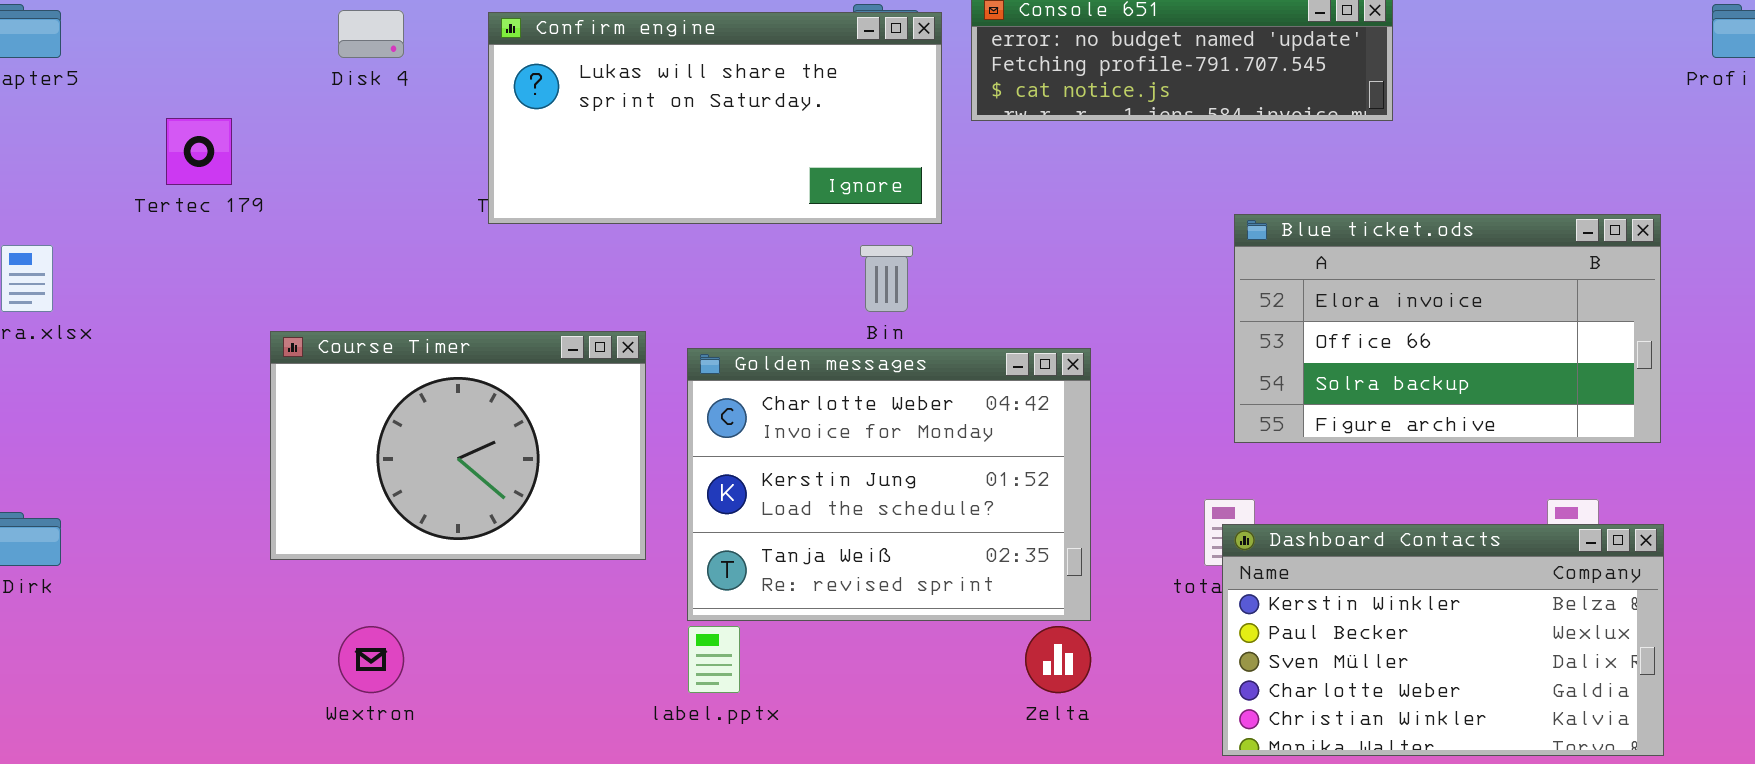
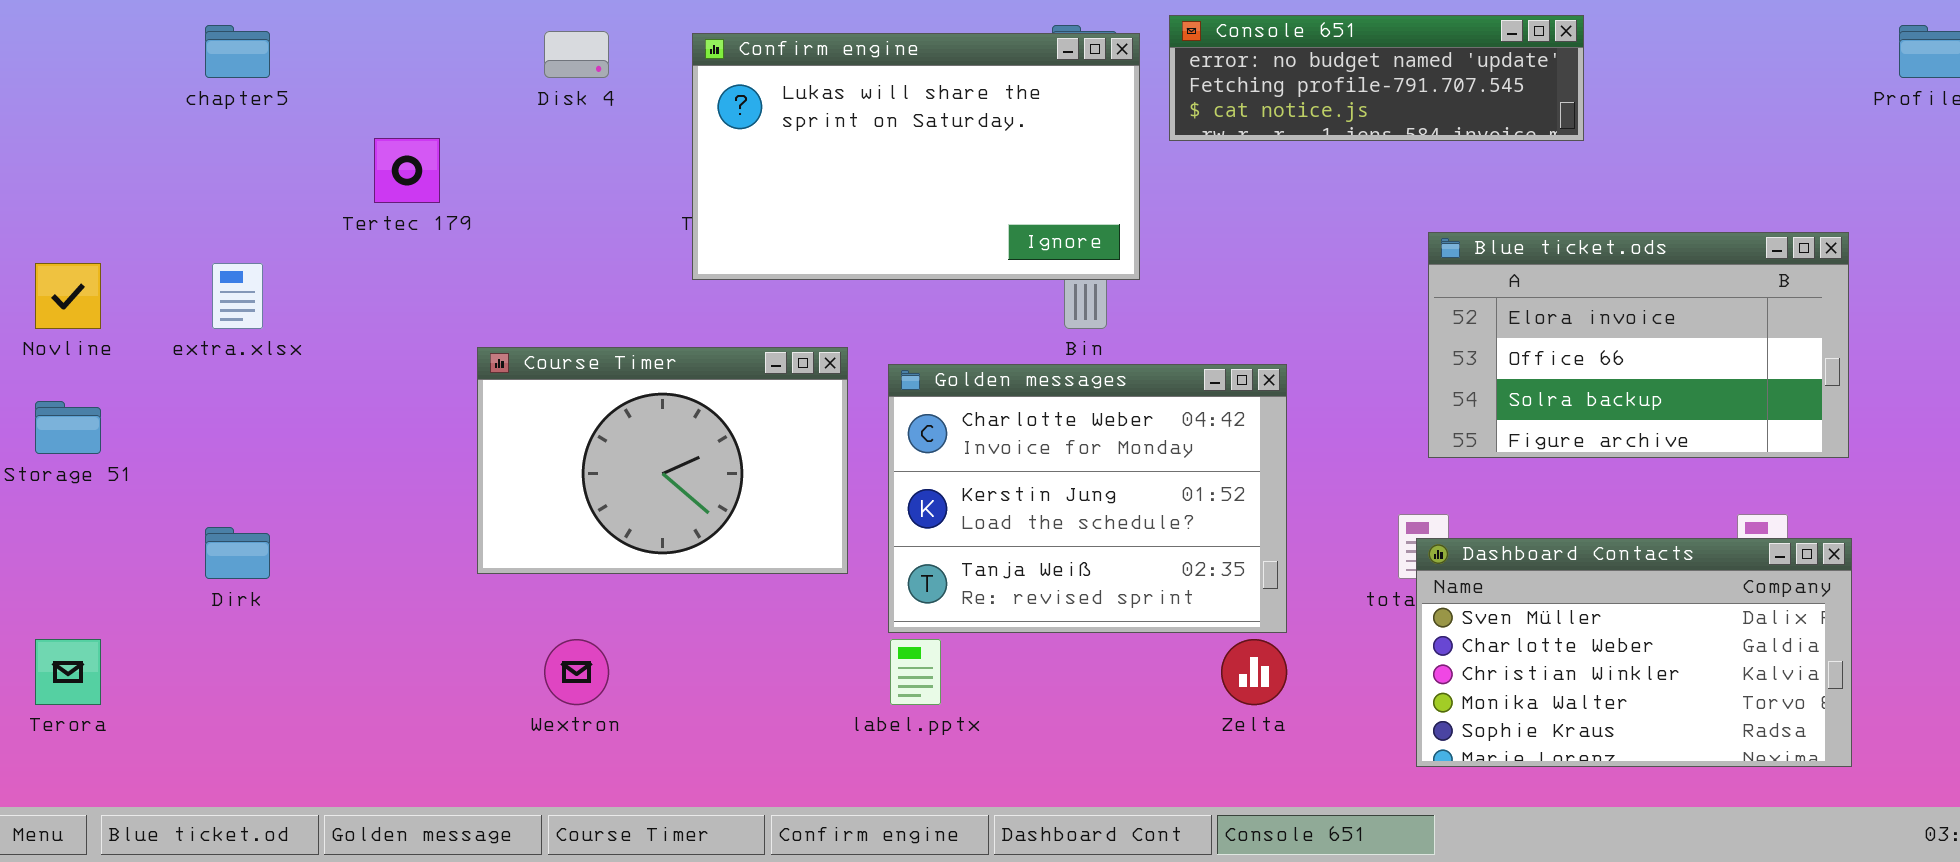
Confirm engine: [488,12,942,224] -> [692,33,1140,280], resized
Dashboard Contacts: [1222,524,1664,756] -> [1416,538,1852,767], scrolled down 2 rows

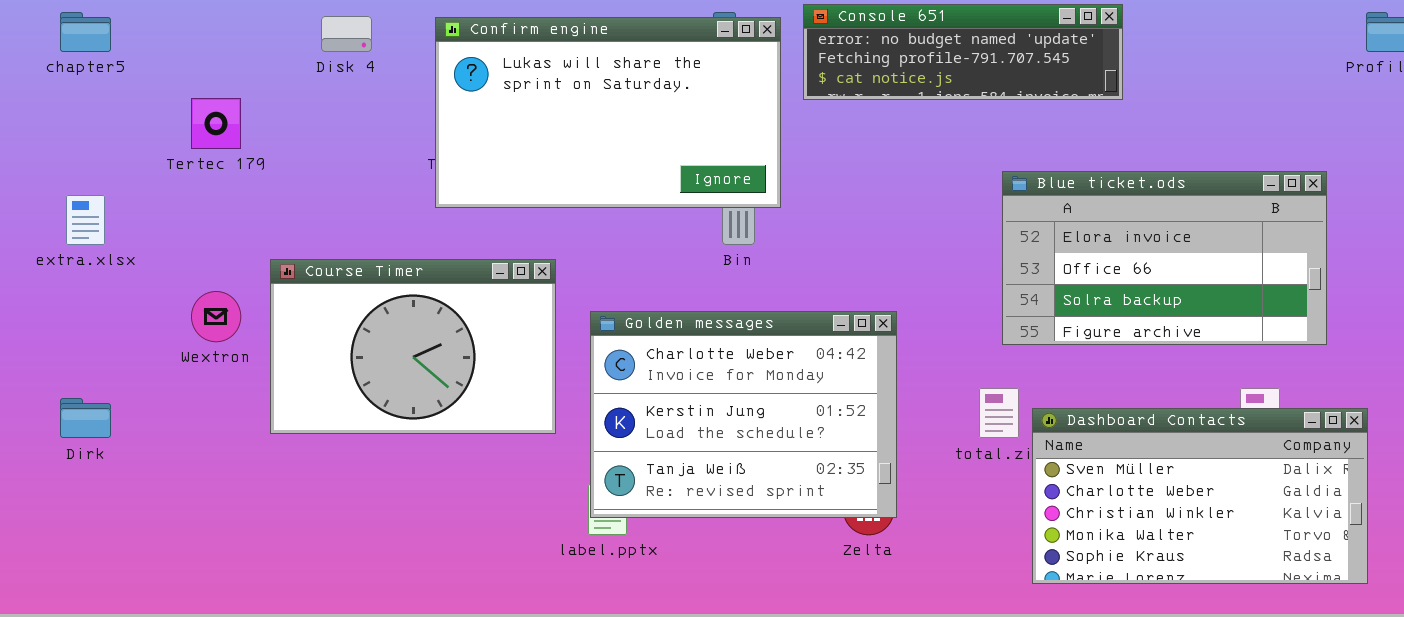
Golden messages: [888,364,1287,633] -> [590,311,897,518], moved
Dashboard Contacts: [1416,538,1852,767] -> [1032,408,1368,584], moved
Wextron: [544,639,609,705] -> [191,291,241,342], moved

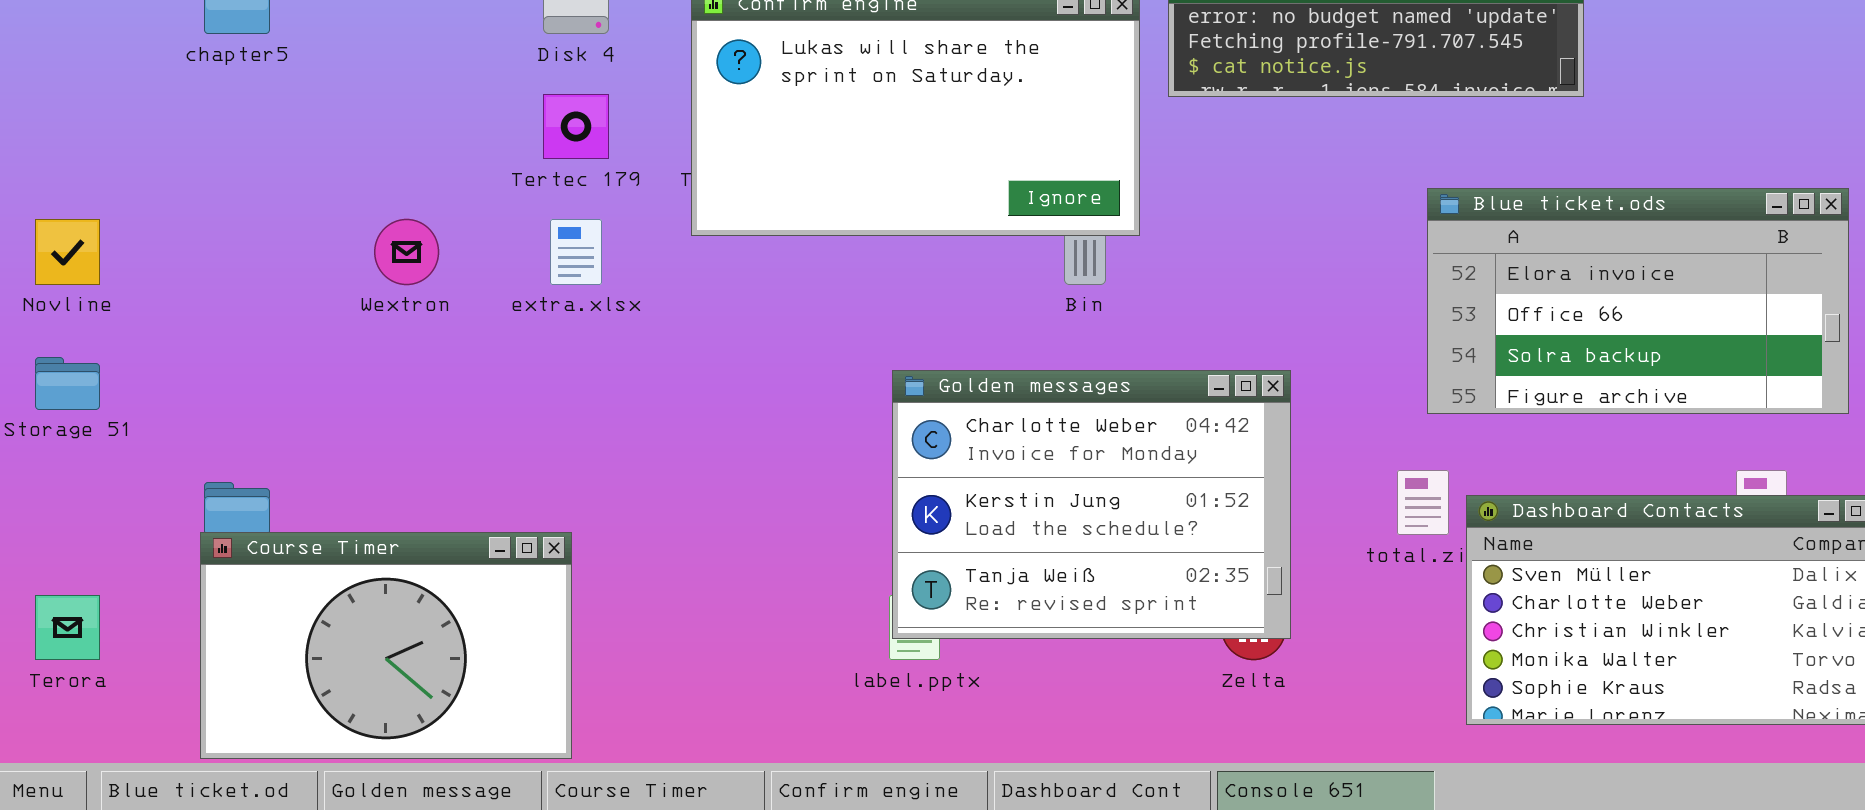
Tertec 179: [191,98,241,149] -> [543,94,609,159], moved
extra.xlsx: [66,195,105,245] -> [550,219,602,285], moved
Course Timer: [270,259,556,434] -> [200,532,572,759], moved
Wextron: [191,291,241,342] -> [374,219,439,285], moved

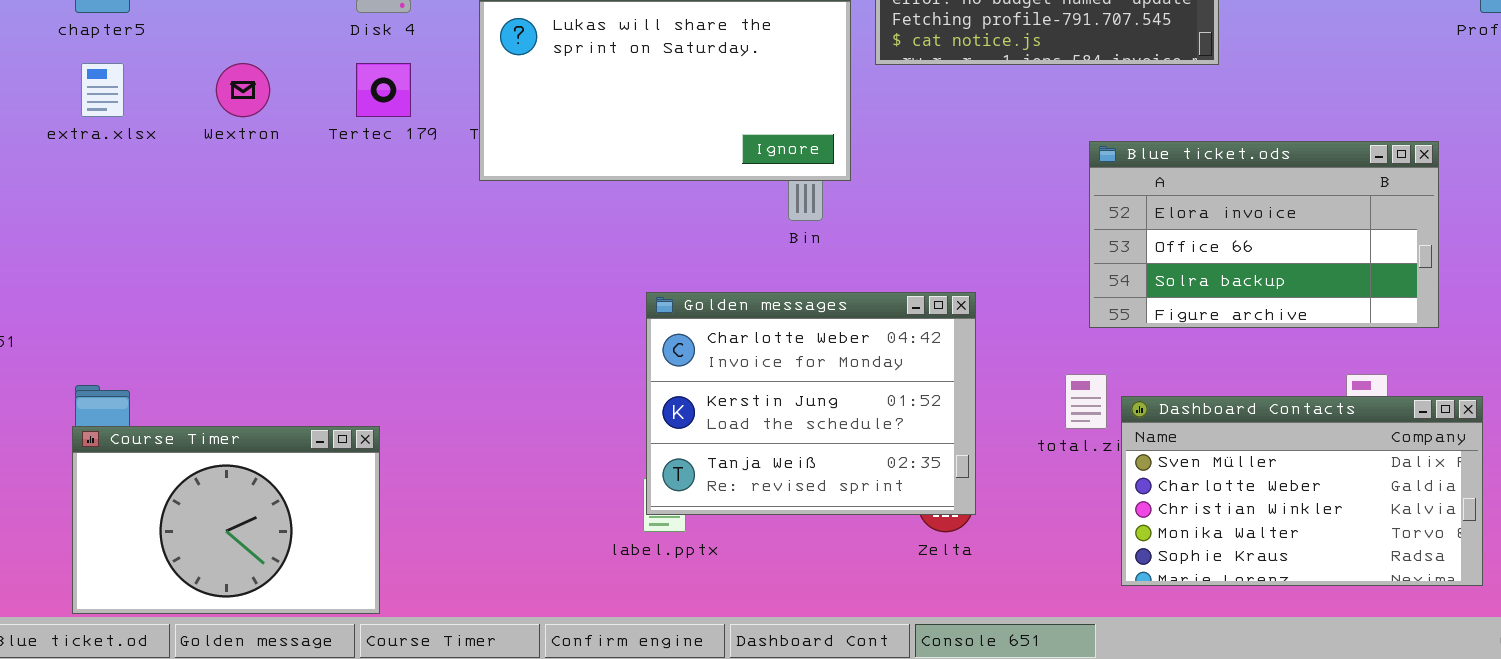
Wextron: [374,219,439,285] -> [216,63,270,117], moved
extra.xlsx: [550,219,602,285] -> [81,63,124,117], moved

